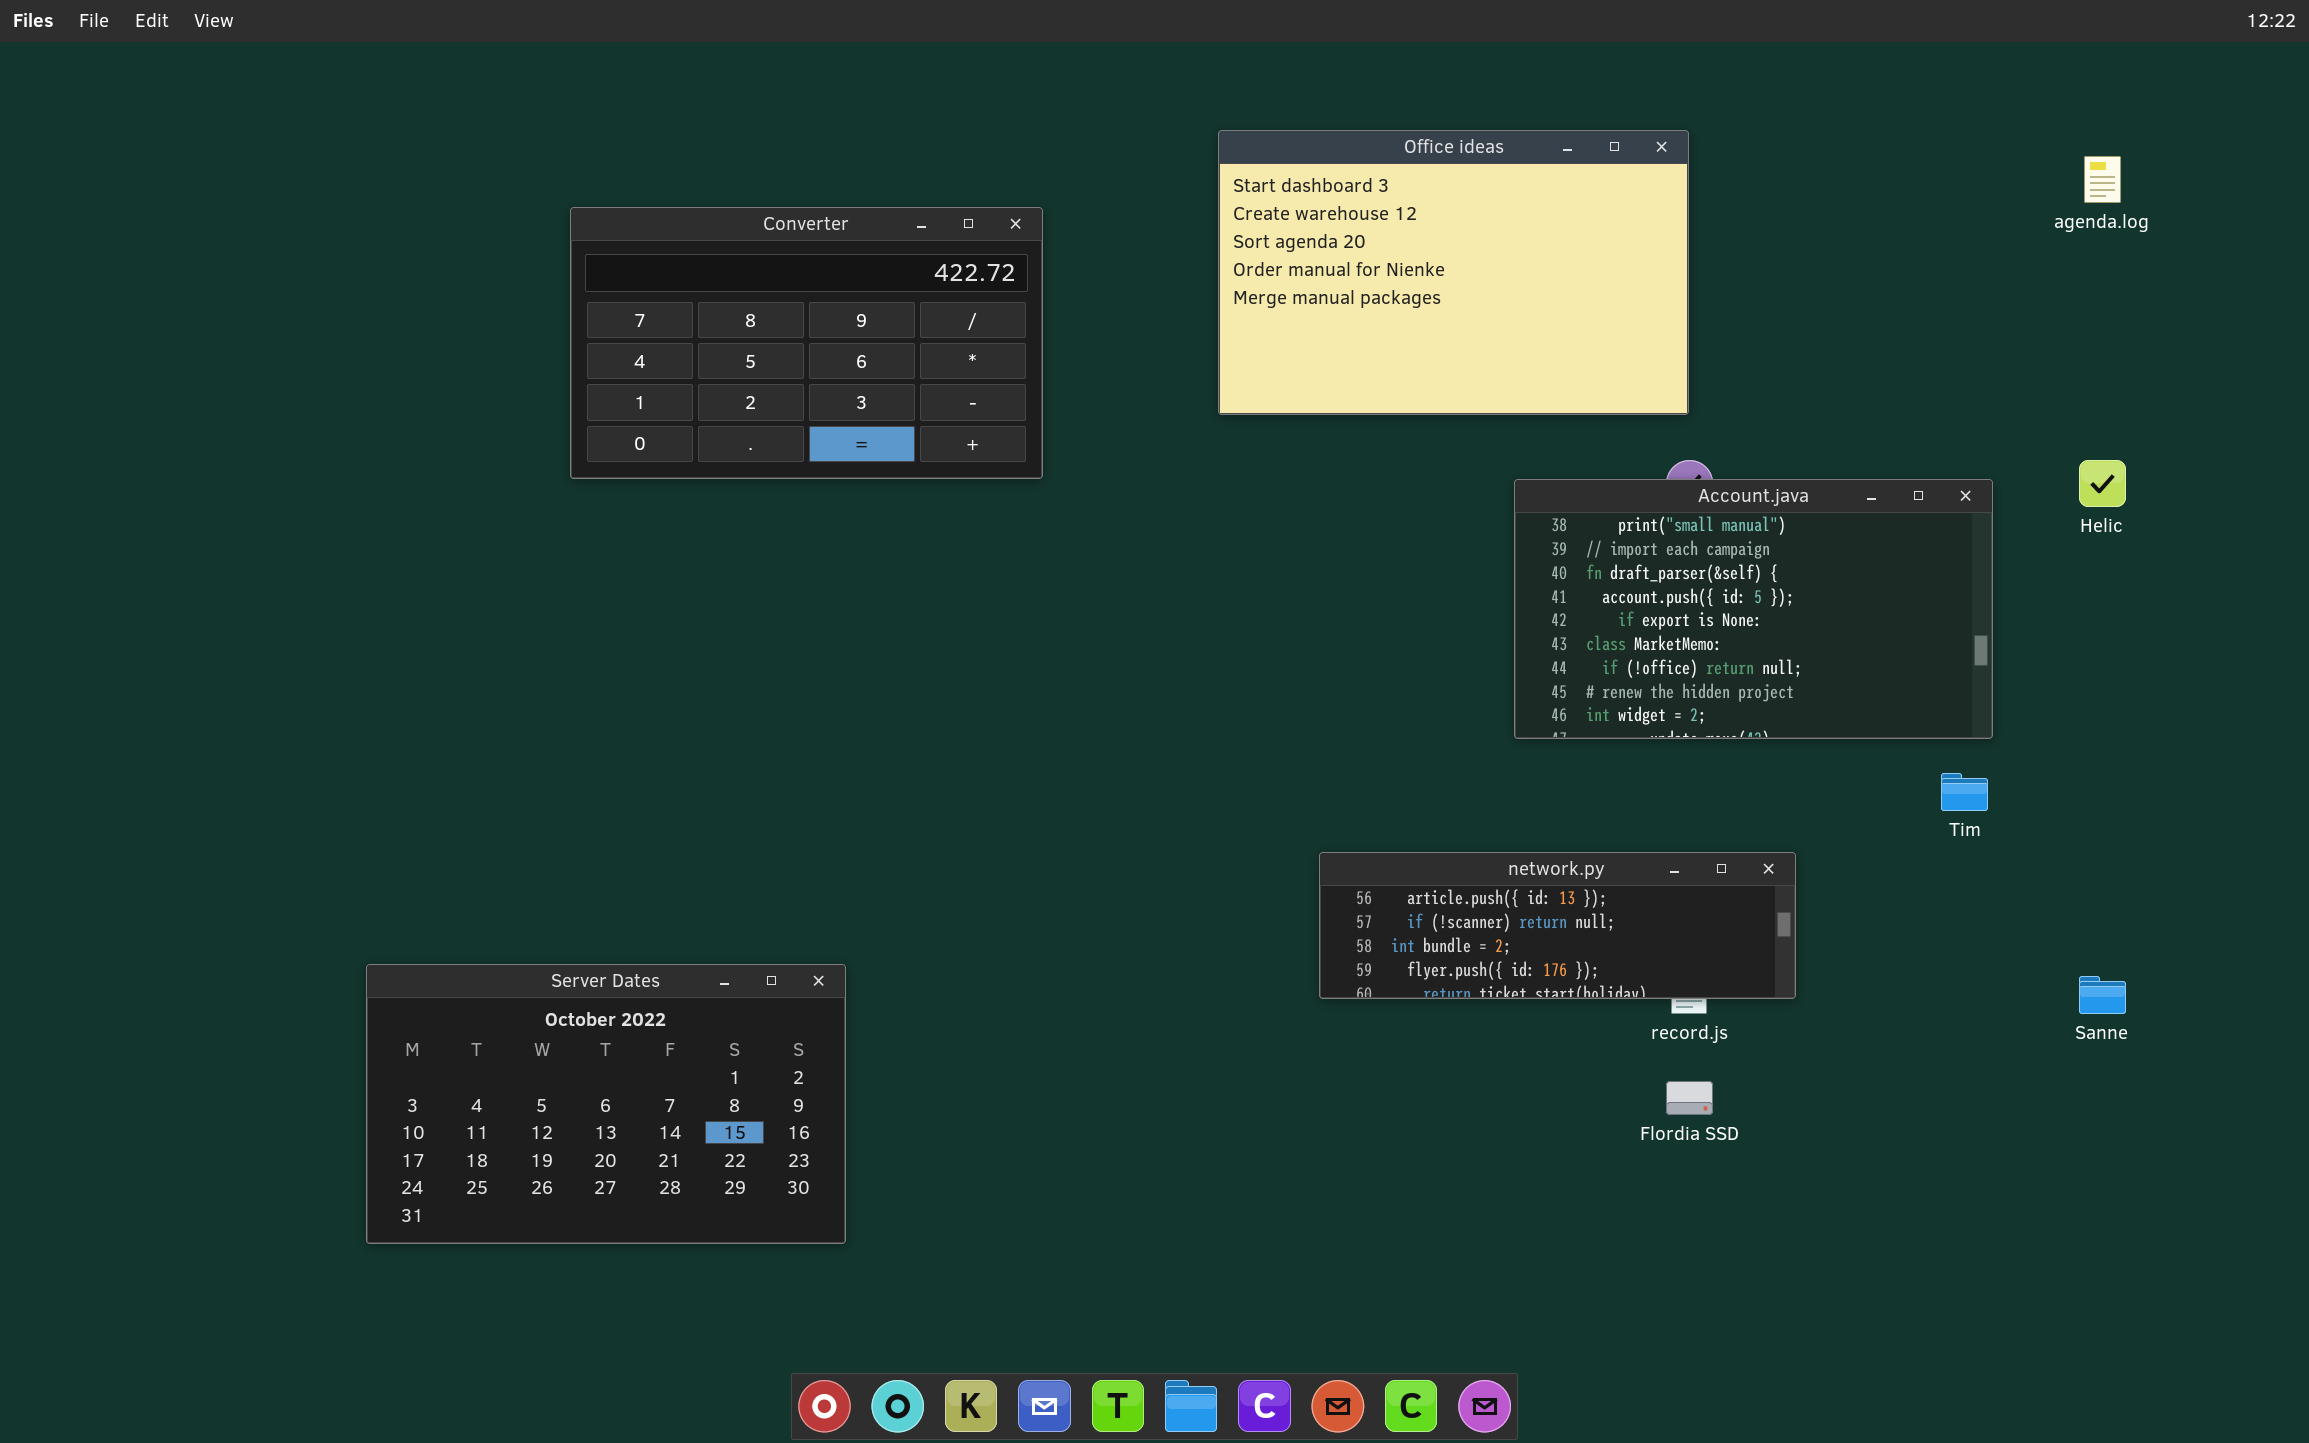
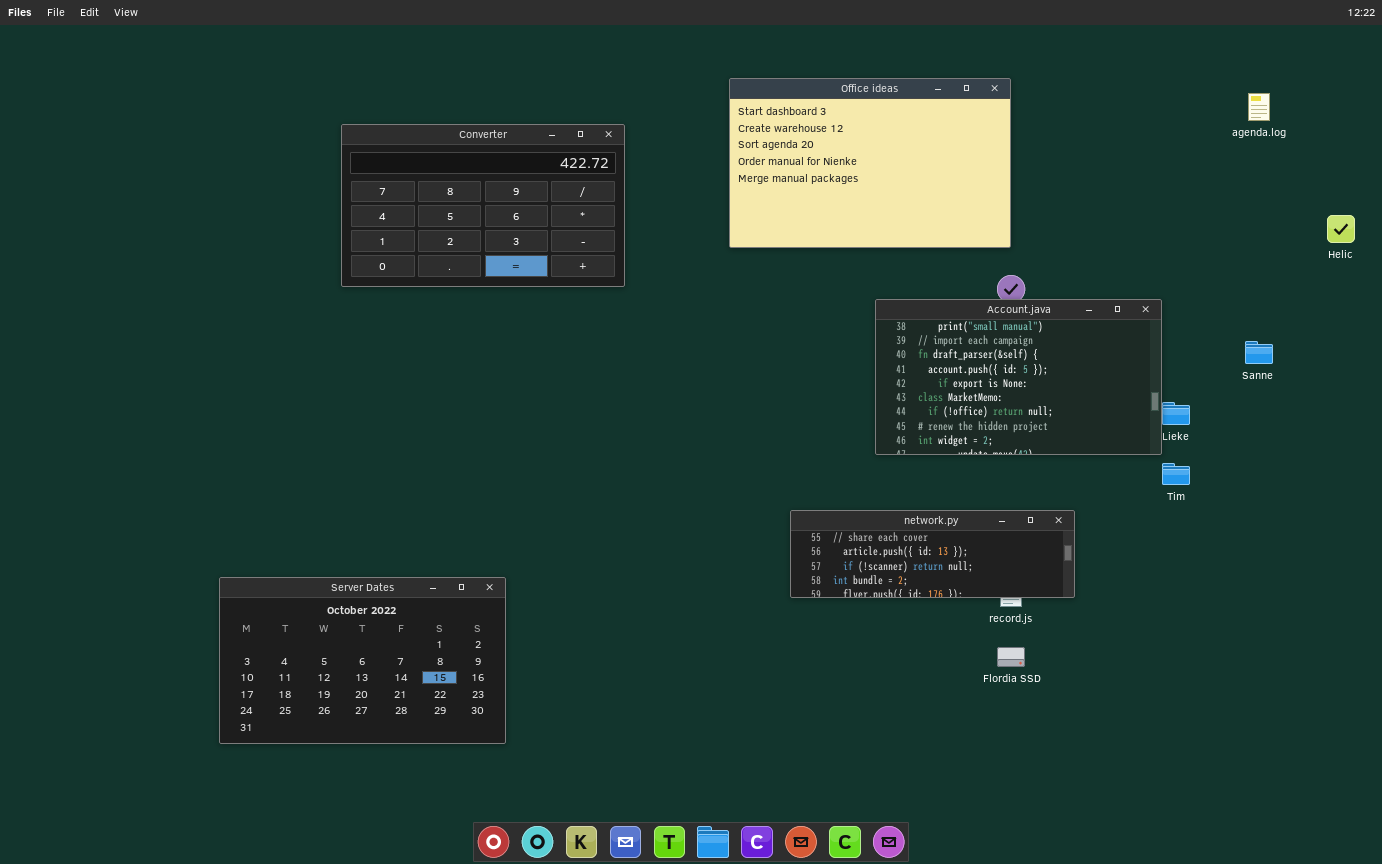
Helic: [2079,460,2126,507] -> [1327,215,1355,243], moved
Account.java: [1514,479,1993,739] -> [875,299,1162,455], moved
network.py: [1319,852,1796,999] -> [790,510,1075,598], scrolled up 1 row
Sanne: [2079,976,2126,1014] -> [1245,341,1273,364], moved

